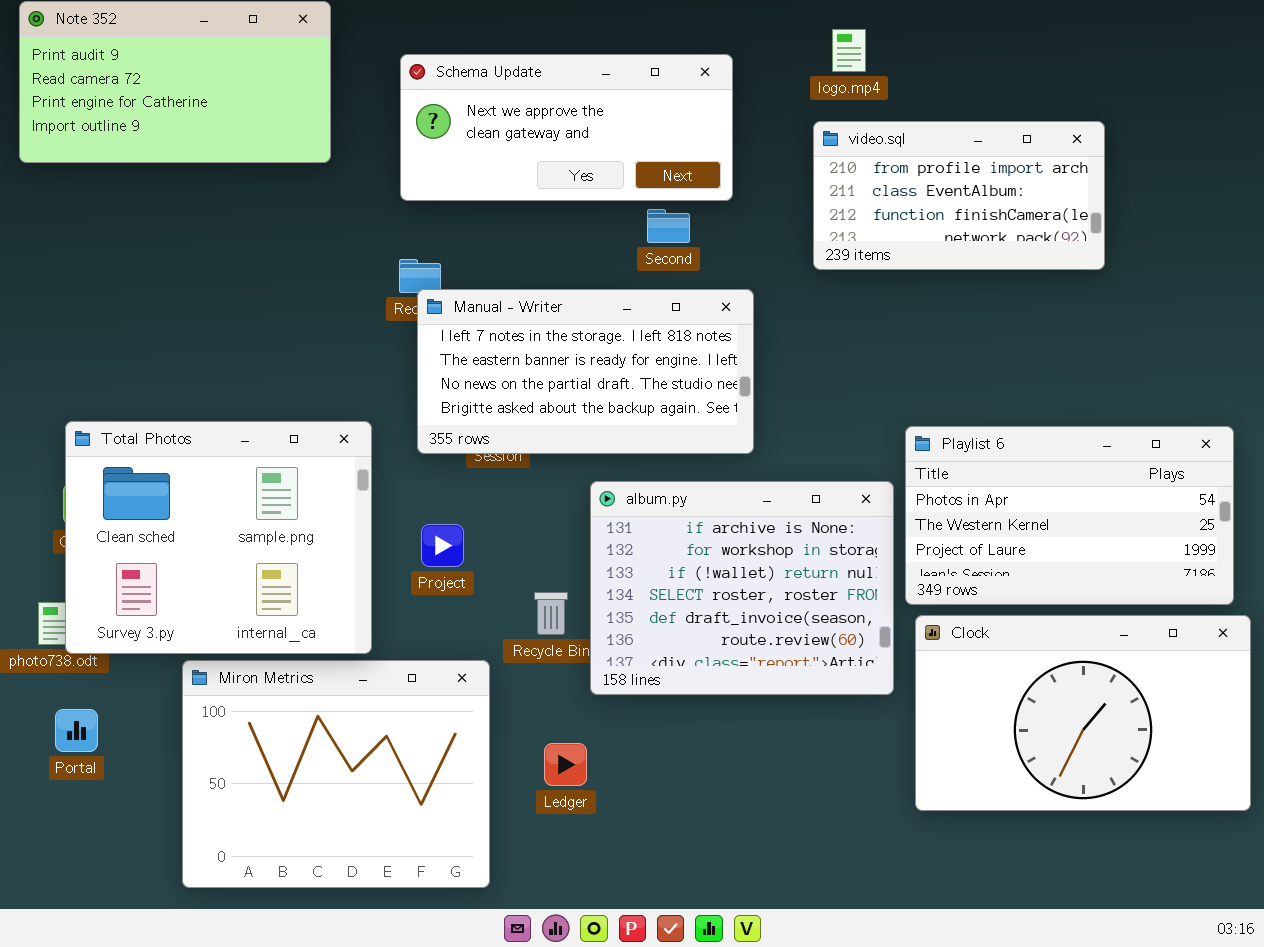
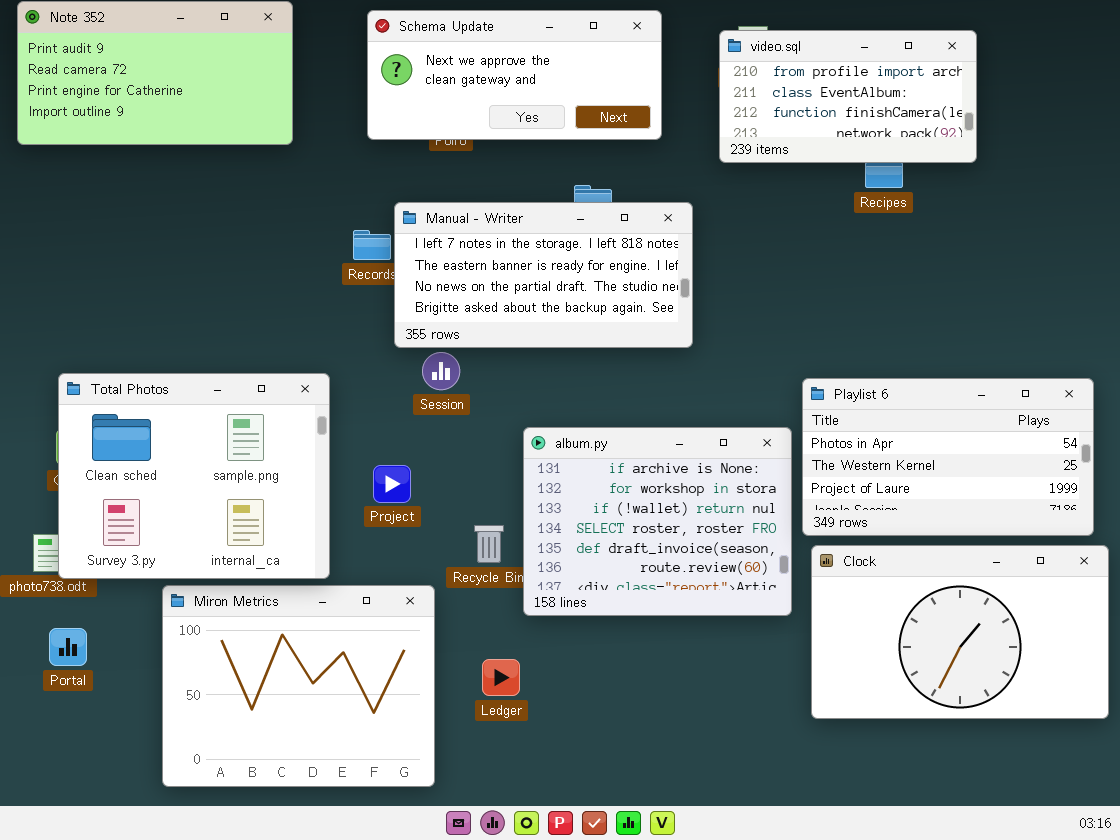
Schema Update: [400,54,733,201] -> [367,10,662,140], moved
video.sql: [813,121,1105,270] -> [719,30,977,163], moved
Manual - Writer: [417,289,754,454] -> [394,202,693,348], moved

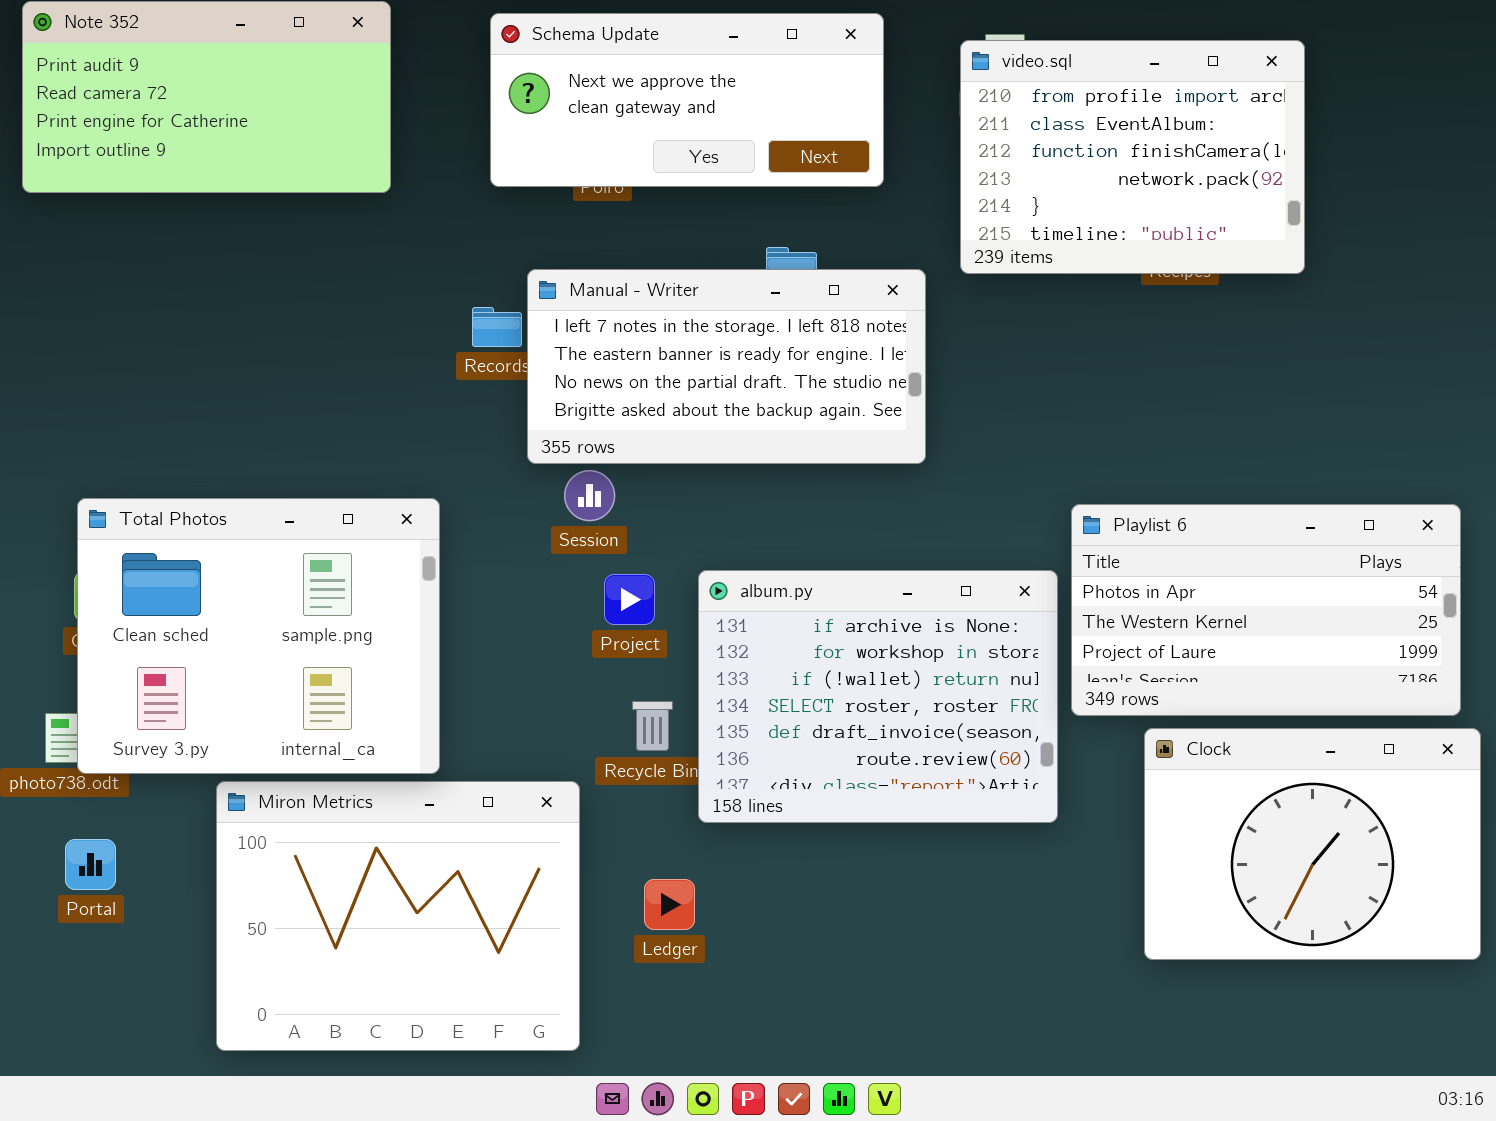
video.sql: [719,30,977,163] -> [960,40,1305,274], resized
Project: [373,465,411,503] -> [604,574,655,625], moved
Clock: [811,545,1109,719] -> [1144,728,1481,960], resized

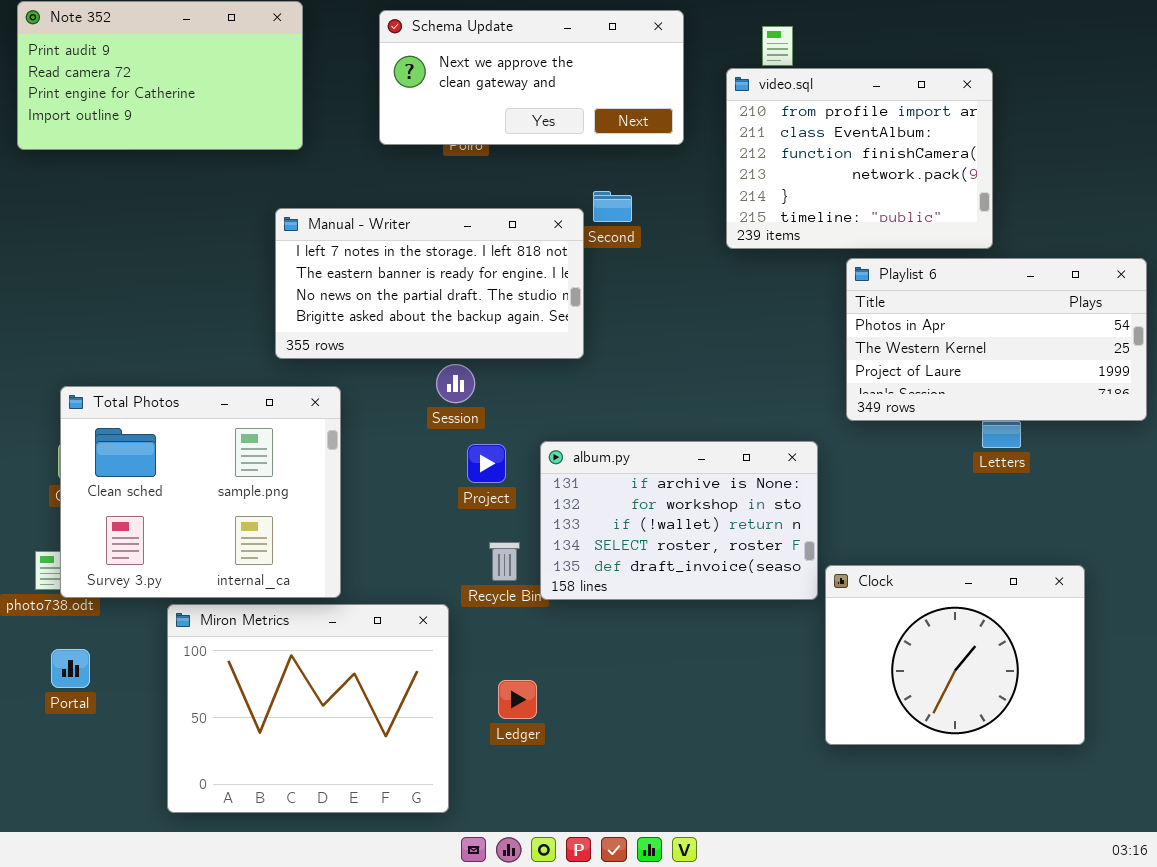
video.sql: [960,40,1305,274] -> [726,68,993,249], moved
Manual - Writer: [527,269,926,464] -> [275,208,584,359], moved
Playlist 6: [1071,504,1461,716] -> [846,258,1147,421], moved
album.py: [698,570,1058,823] -> [540,441,818,600], resized
Clock: [1144,728,1481,960] -> [825,565,1085,745], moved

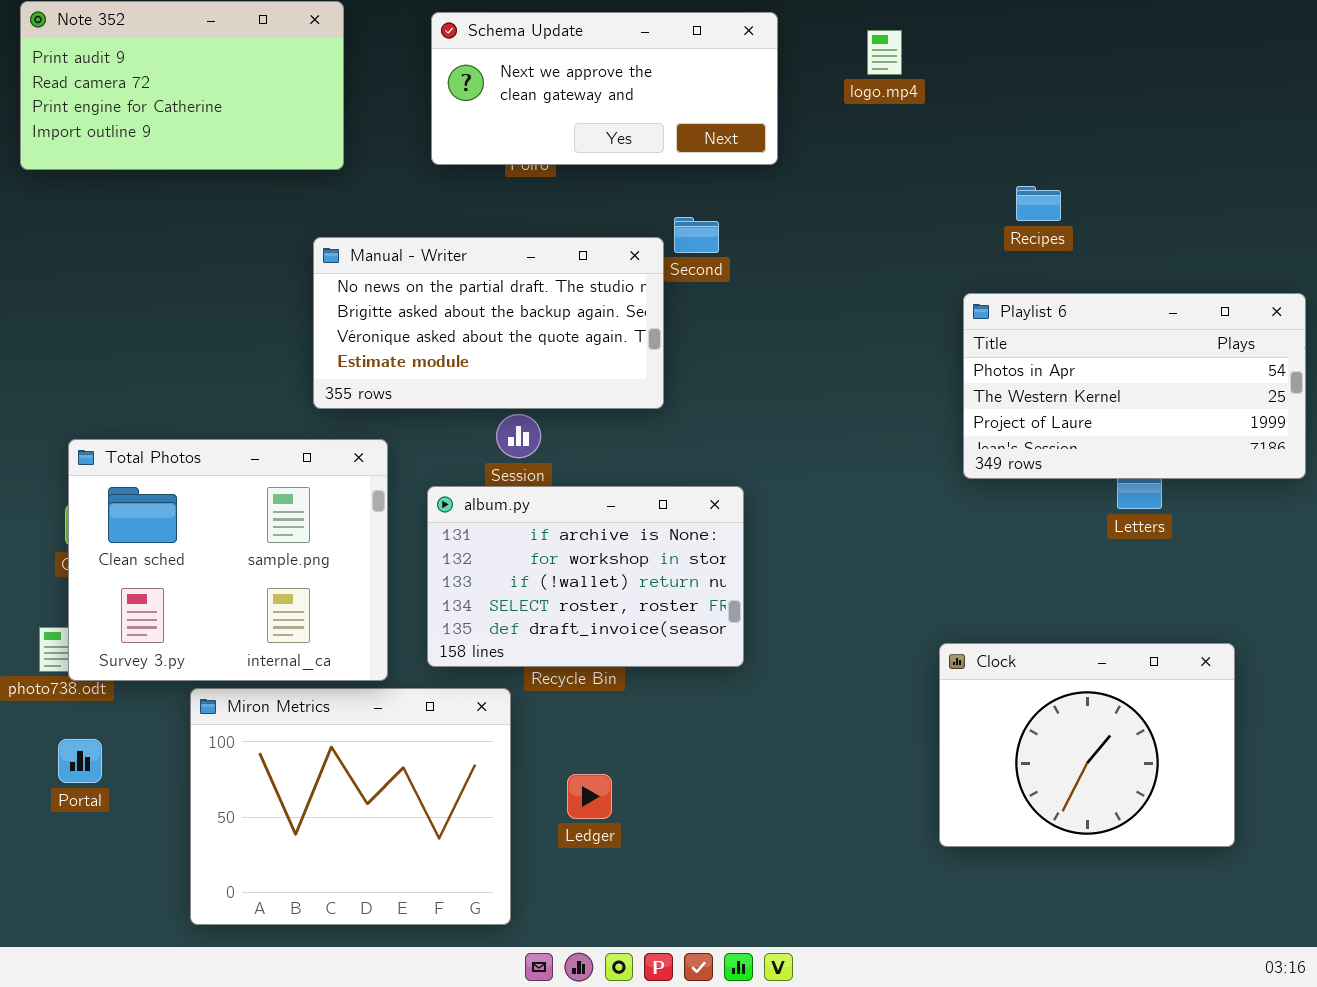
video.sql: [726,68,993,249] -> none, closed
Manual - Writer: [275,208,584,359] -> [313,237,664,409], scrolled down 2 rows
album.py: [540,441,818,600] -> [427,486,744,667], moved

